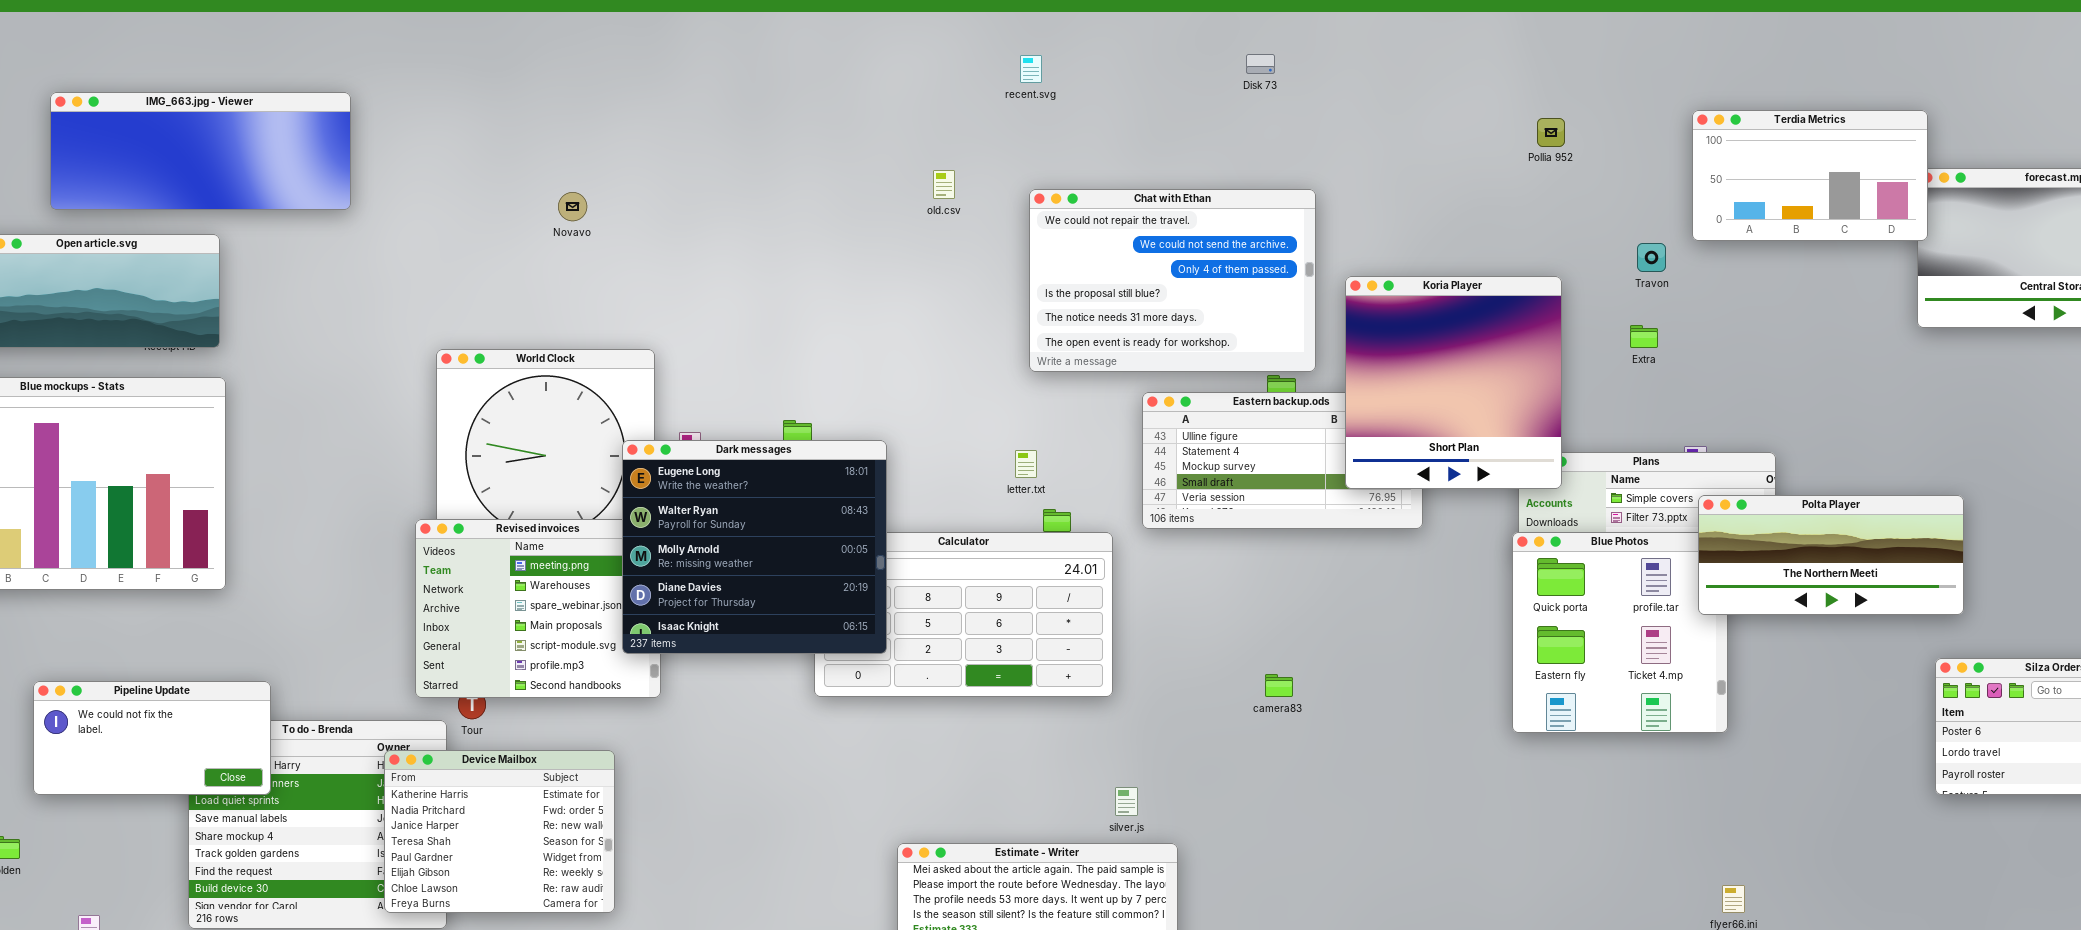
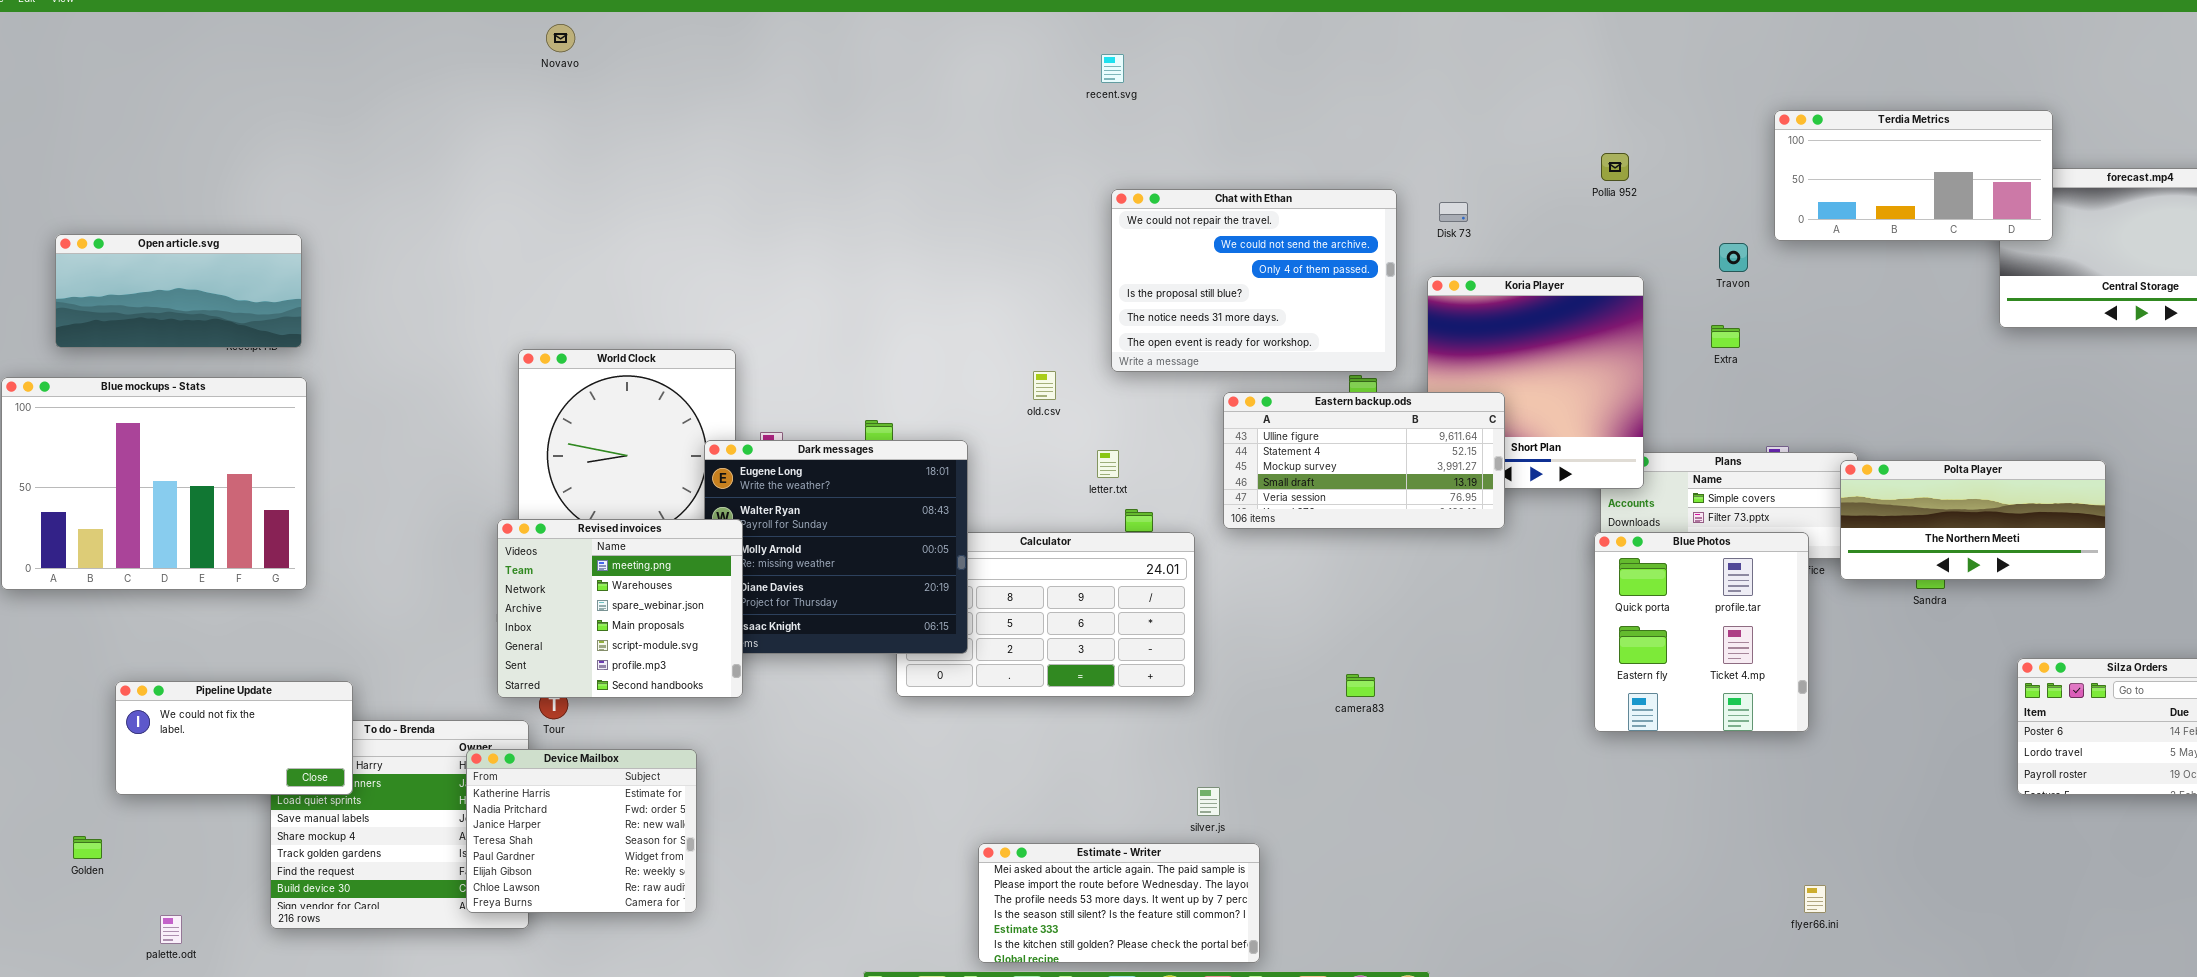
Disk 73: [1246,54,1275,74] -> [1439,202,1468,222], moved
IMG_663.jpg - Viewer: [50,92,351,210] -> none, closed
Terdia Metrics: [1692,110,1928,241] -> [1774,110,2053,241], resized
Pollia 952: [1537,118,1565,147] -> [1601,153,1629,181], moved
old.csv: [933,170,955,199] -> [1033,371,1056,400], moved
Novavo: [558,192,587,221] -> [546,24,575,52], moved
Eastern backup.ods: [1142,392,1423,529] -> [1223,392,1505,529], raised
Polta Player: [1698,495,1964,615] -> [1840,460,2106,580], moved
Revised invoices: [415,519,661,698] -> [497,519,743,698], raised

